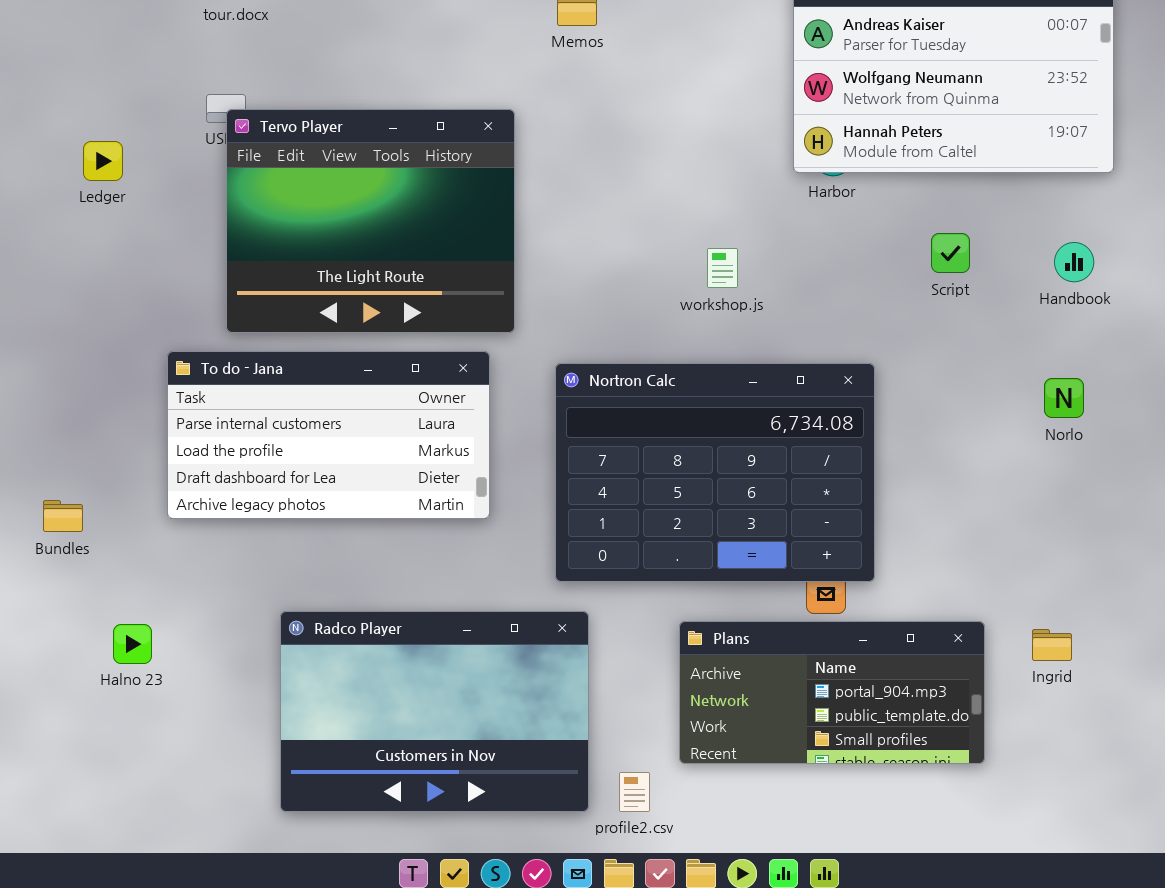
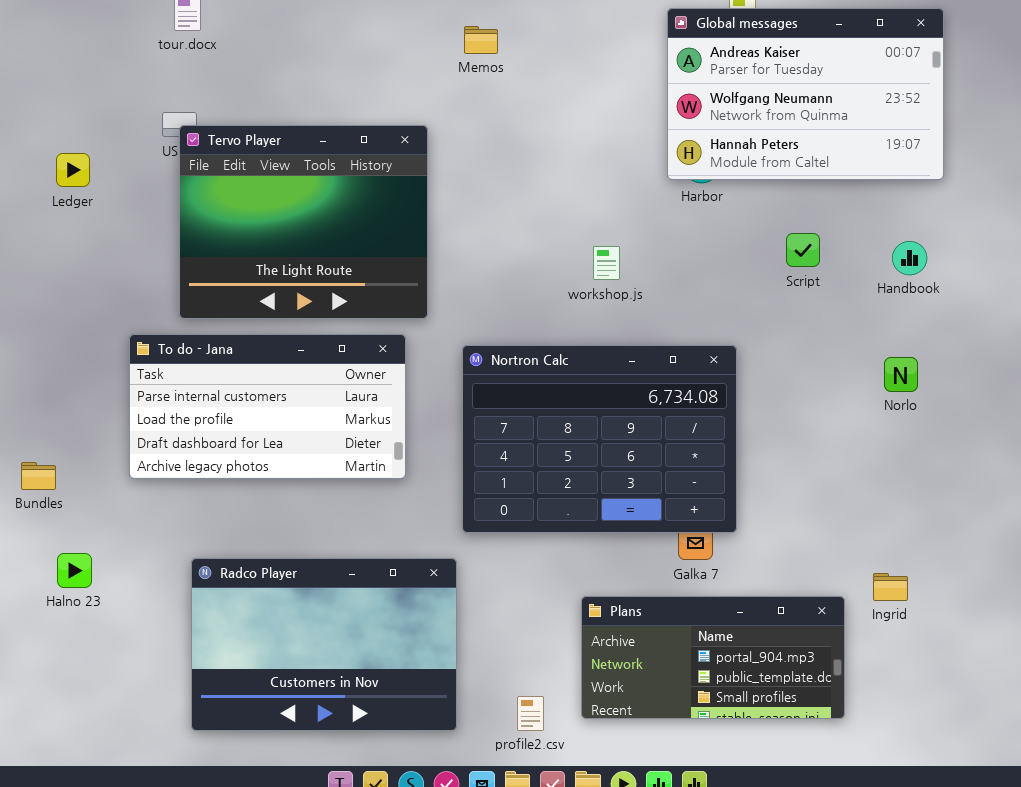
Radco Player: [280,611,589,812] -> [191,558,457,731], moved
Plans: [679,621,985,764] -> [581,596,845,719], moved
Halno 23: [113,624,152,664] -> [57,553,92,588], moved

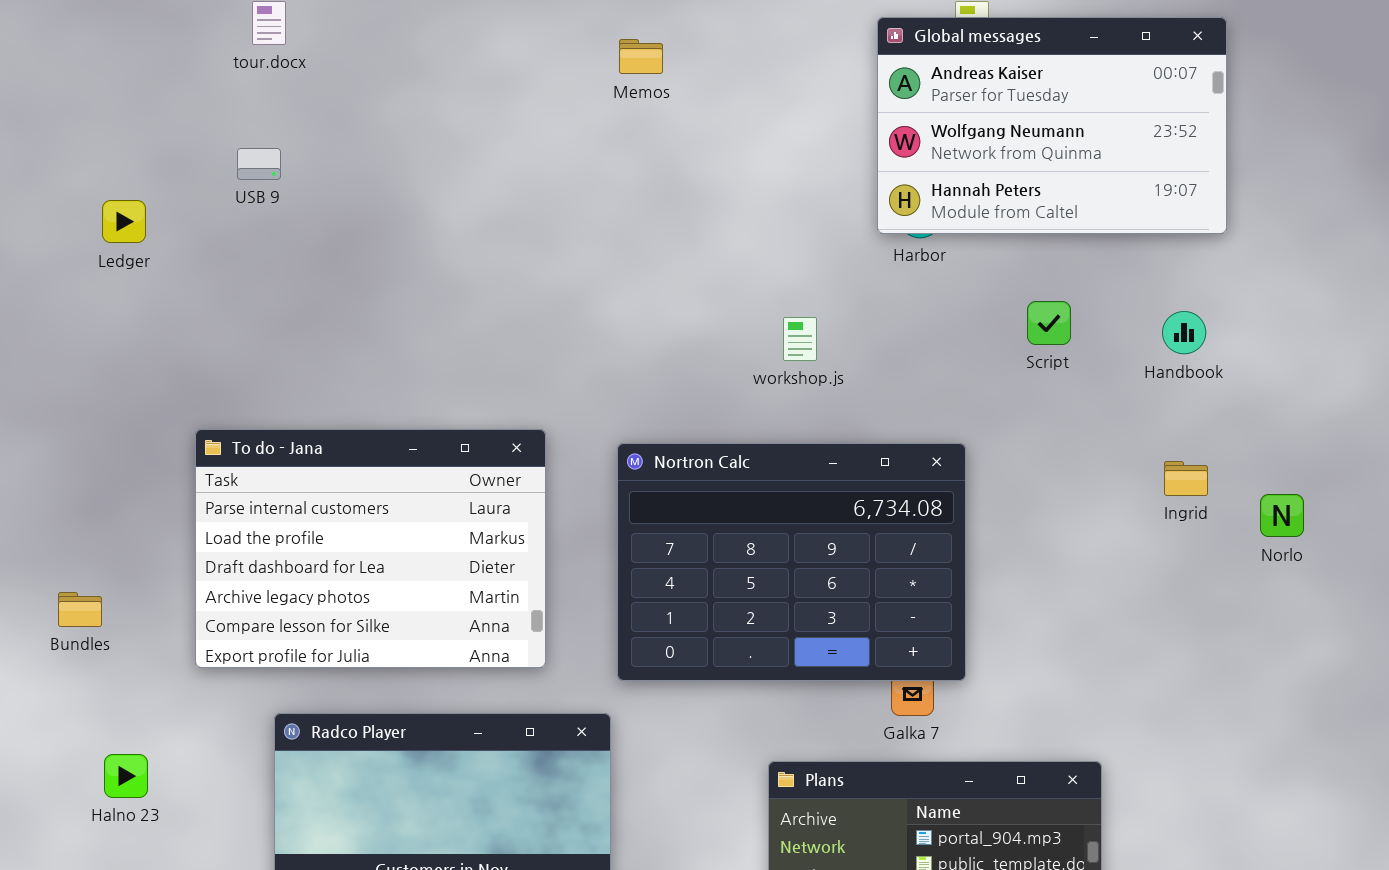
Tervo Player: [179,125,428,319] -> none, closed
To do - Jana: [129,334,406,479] -> [195,429,546,668], resized
Norlo: [884,357,918,392] -> [1260,494,1304,537], moved
Halno 23: [57,553,92,588] -> [104,754,148,798], moved
Ingrid: [873,573,908,601] -> [1164,461,1208,496], moved

